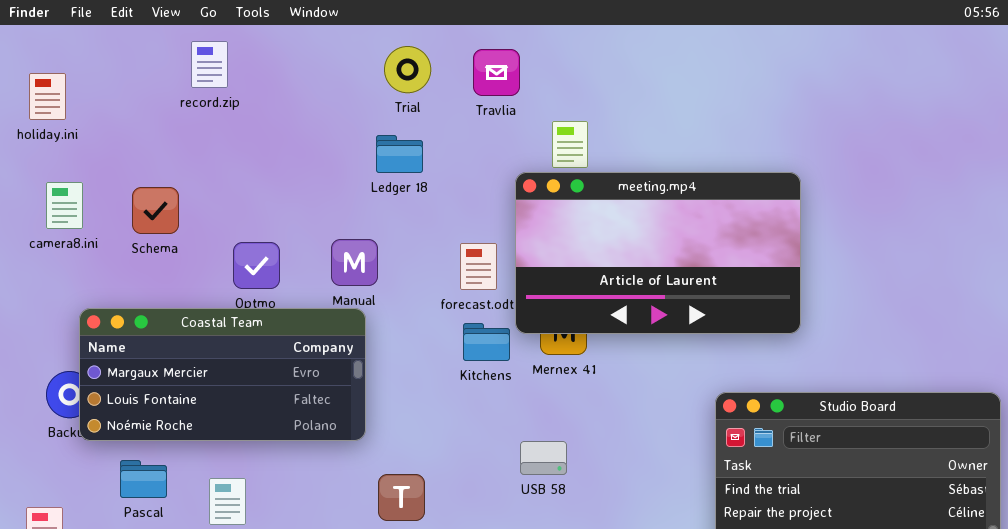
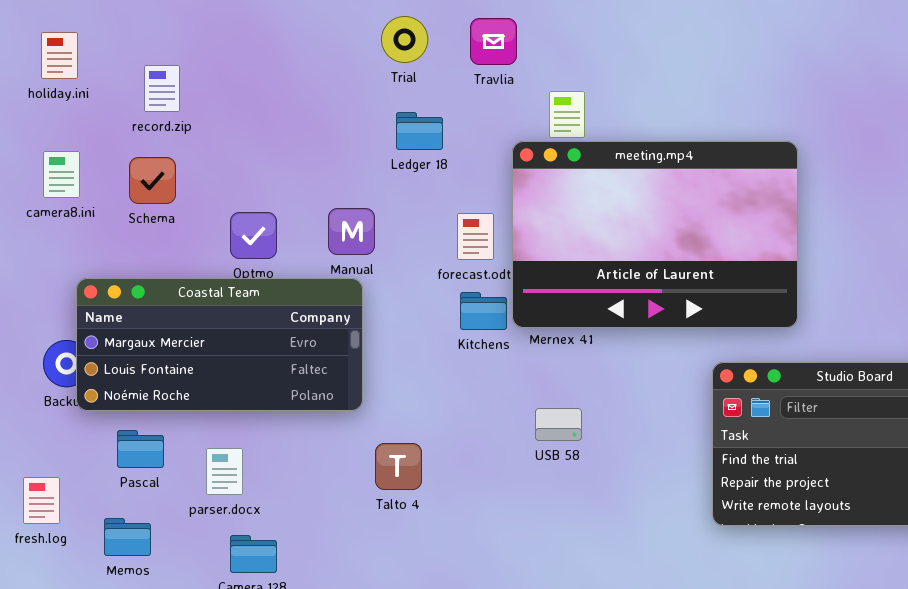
record.zip: [191,41,228,88] -> [144,65,180,112], moved
holiday.ini: [29,73,66,120] -> [41,32,78,79], moved
Ledger 18: [376,135,423,173] -> [396,112,443,150], moved
meeting.mp4: [515,172,801,334] -> [512,141,798,328], resized
USB 58: [520,441,567,475] -> [535,408,582,441], moved

